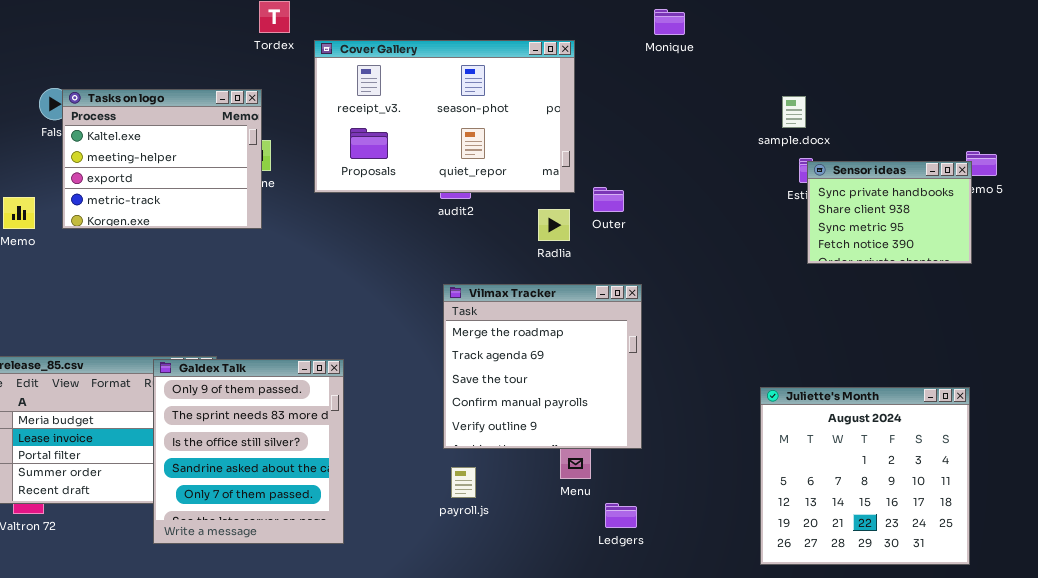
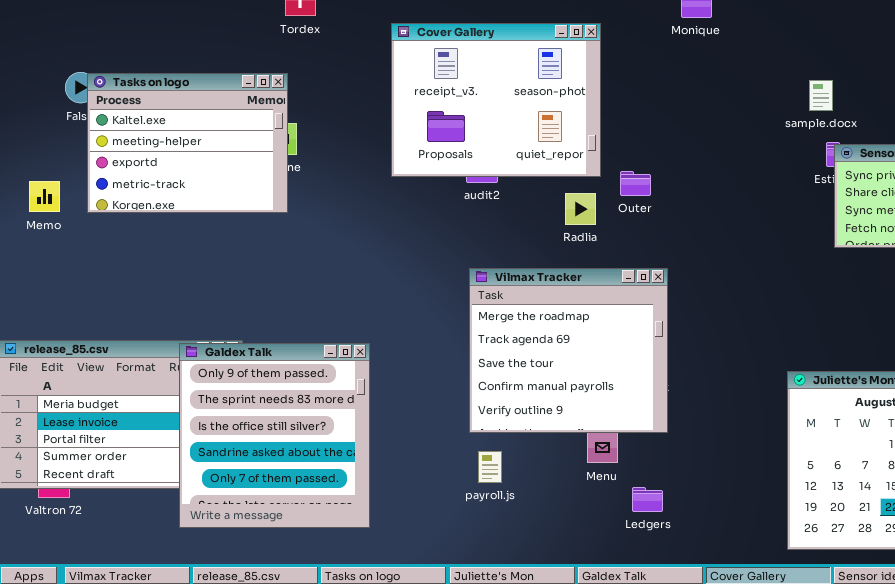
Cover Gallery: [314,40,575,193] -> [391,23,601,177], resized

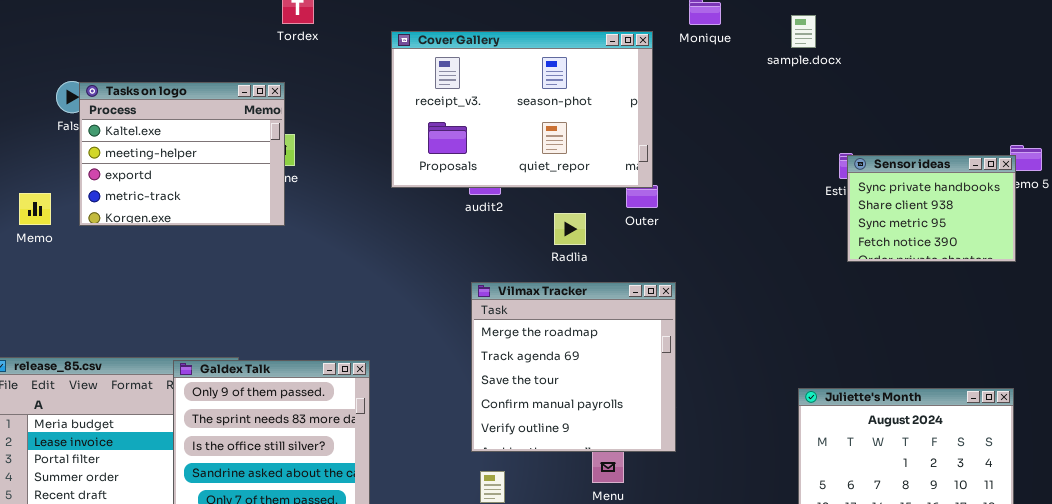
Cover Gallery: [391,23,601,177] -> [391,31,653,188], resized
sample.docx: [809,80,833,111] -> [791,15,816,48], moved
Radlia: [565,193,596,225] -> [554,213,586,245], moved

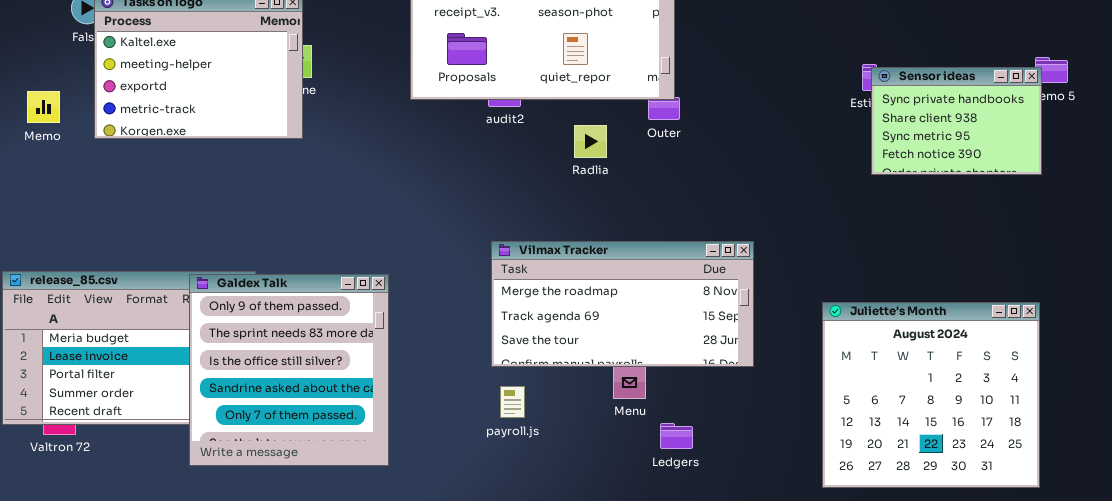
Memo: [19,193,51,225] -> [27,91,60,123], moved
Vilmax Tracker: [471,282,676,452] -> [491,241,754,367], resized

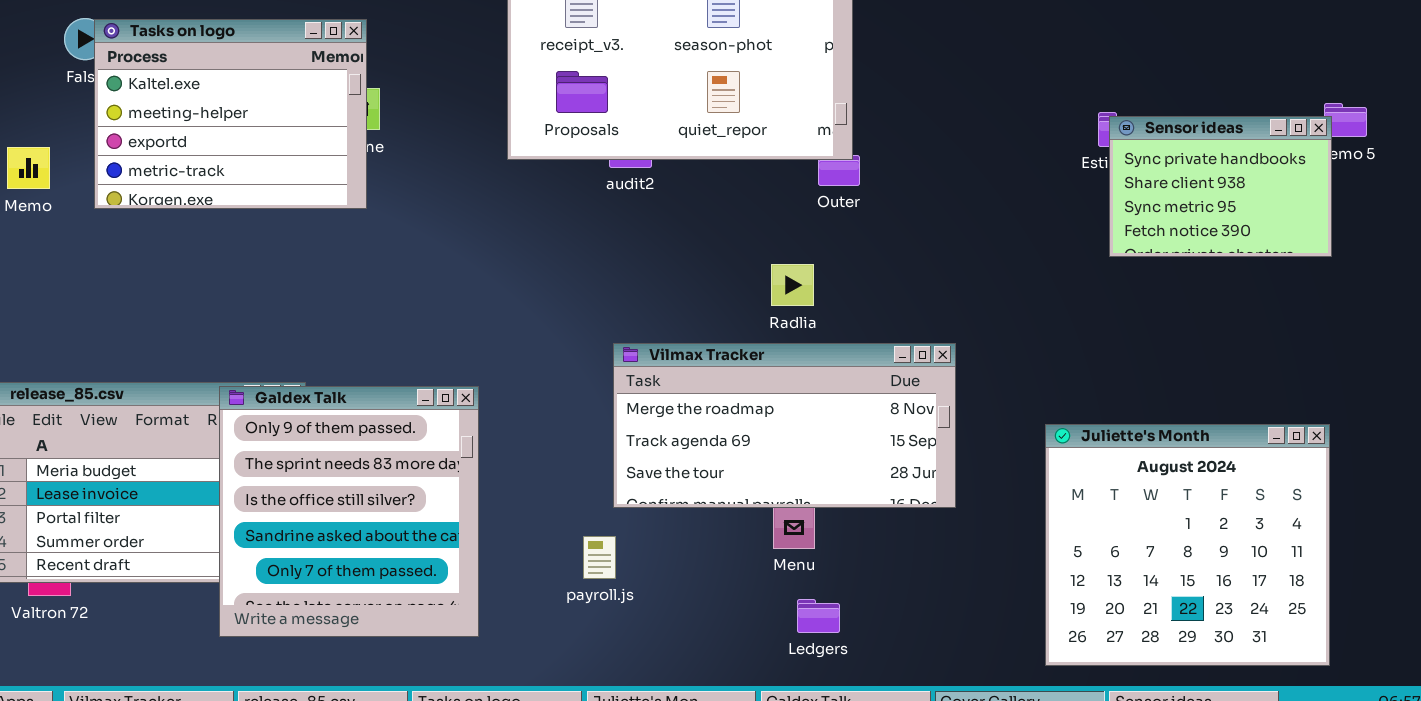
Radlia: [574,125,607,158] -> [771,264,814,306], moved
payroll.js: [500,386,525,418] -> [583,536,616,579], moved
Ledgers: [660,423,693,449] -> [797,599,840,633], moved

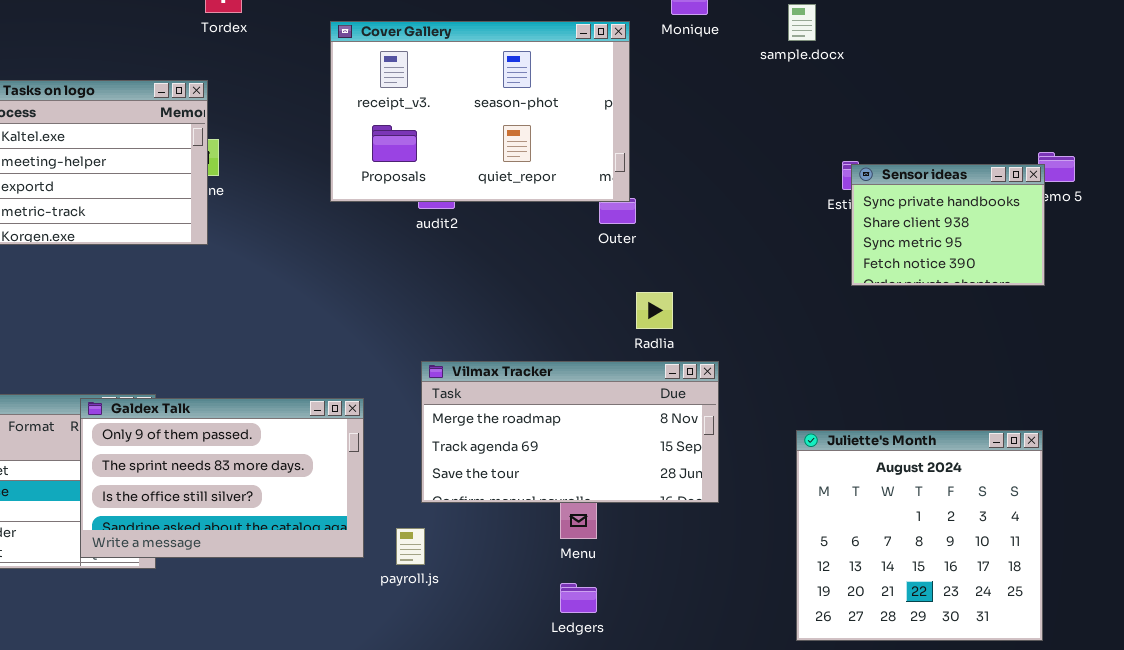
Radlia: [771,264,814,306] -> [636,292,673,329], moved
Galdex Talk: [219,386,479,637] -> [80,398,364,558], resized
Ledgers: [797,599,840,633] -> [560,583,597,613], moved

